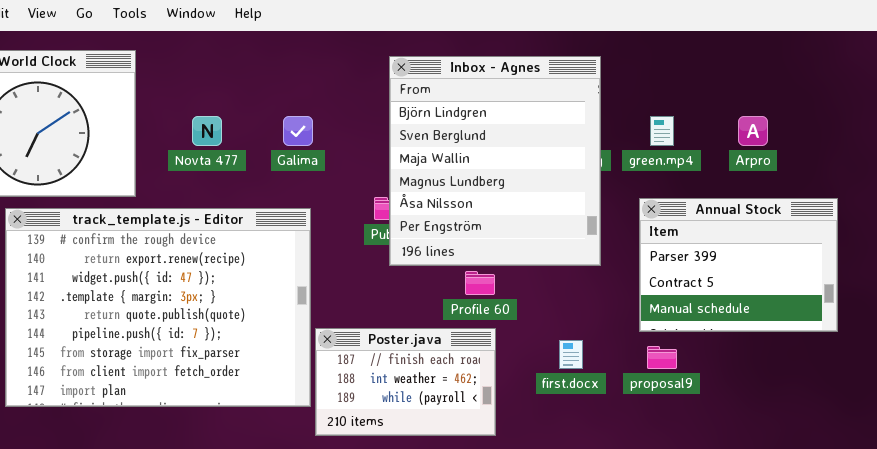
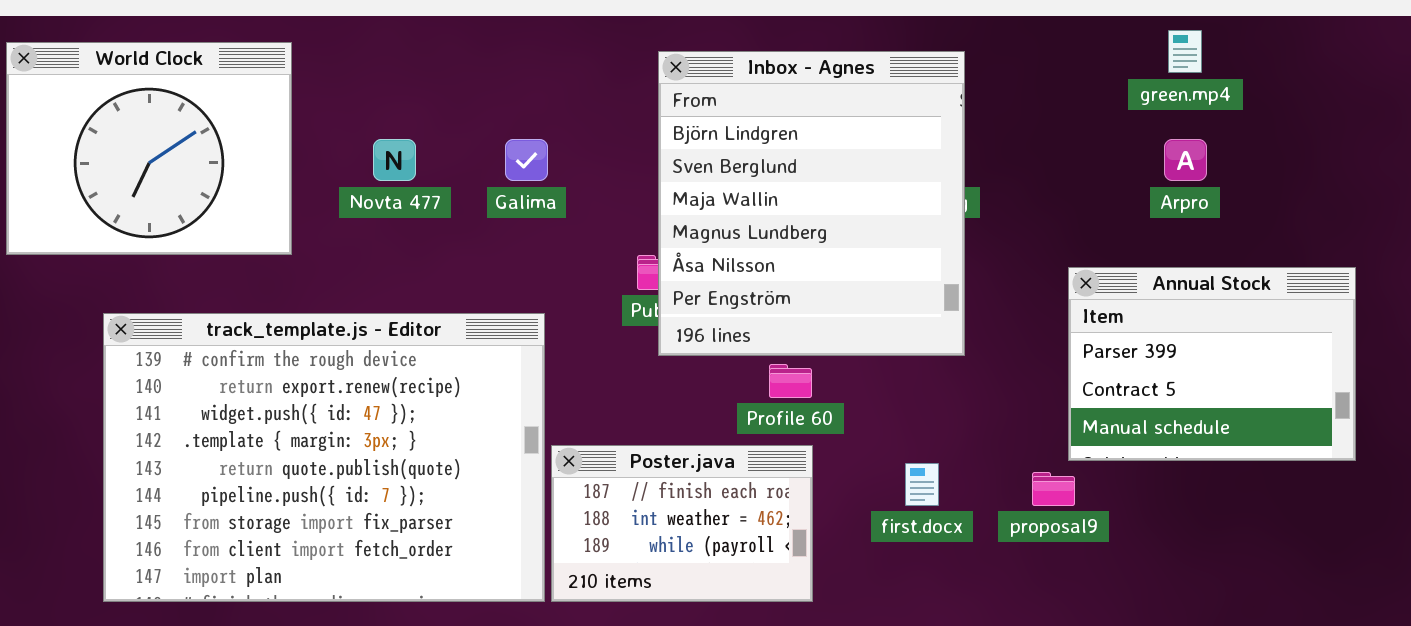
green.mp4: [650,116,674,146] -> [1168,30,1202,73], moved
Annual Stock: [639,198,838,332] -> [1068,267,1356,461], moved
track_template.js - Editor: [5,208,311,407] -> [103,313,545,602], moved

